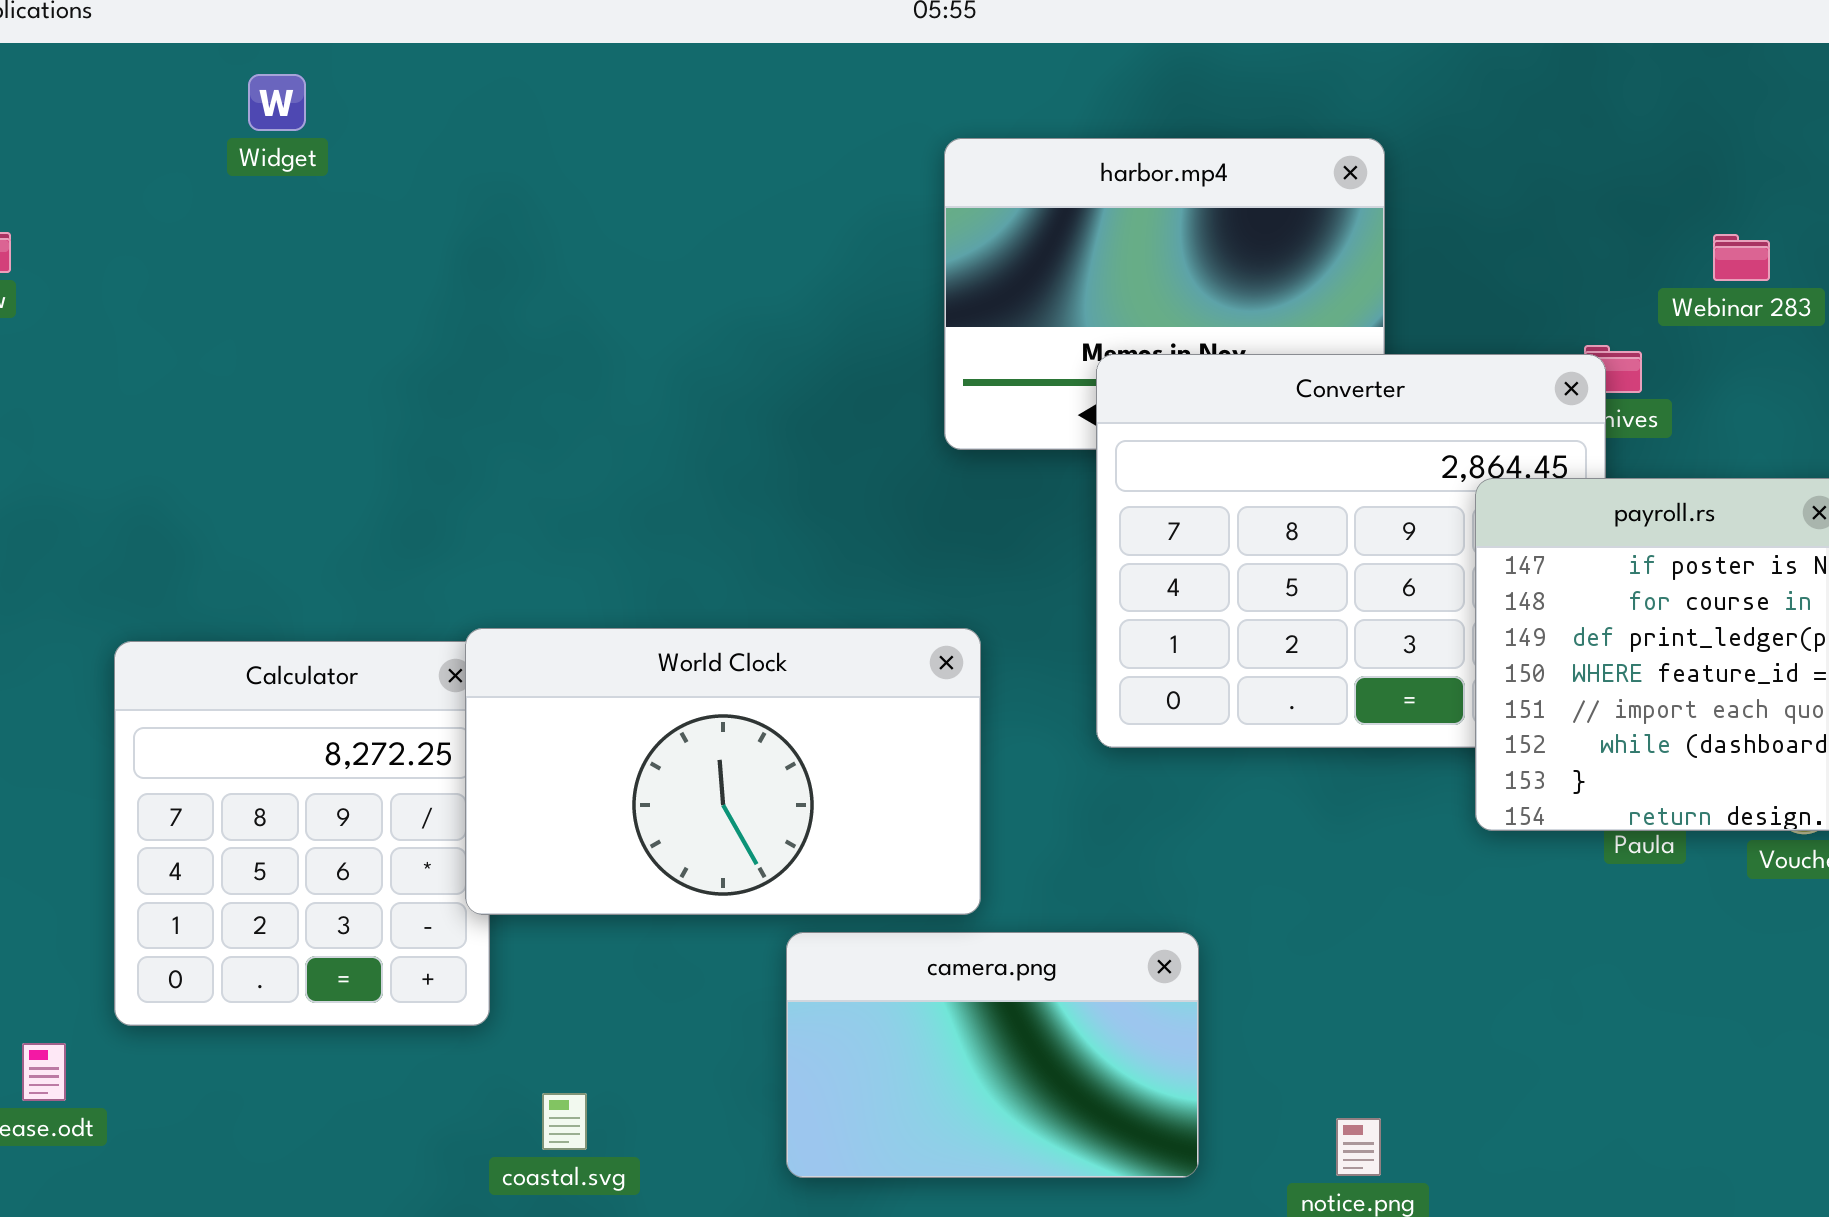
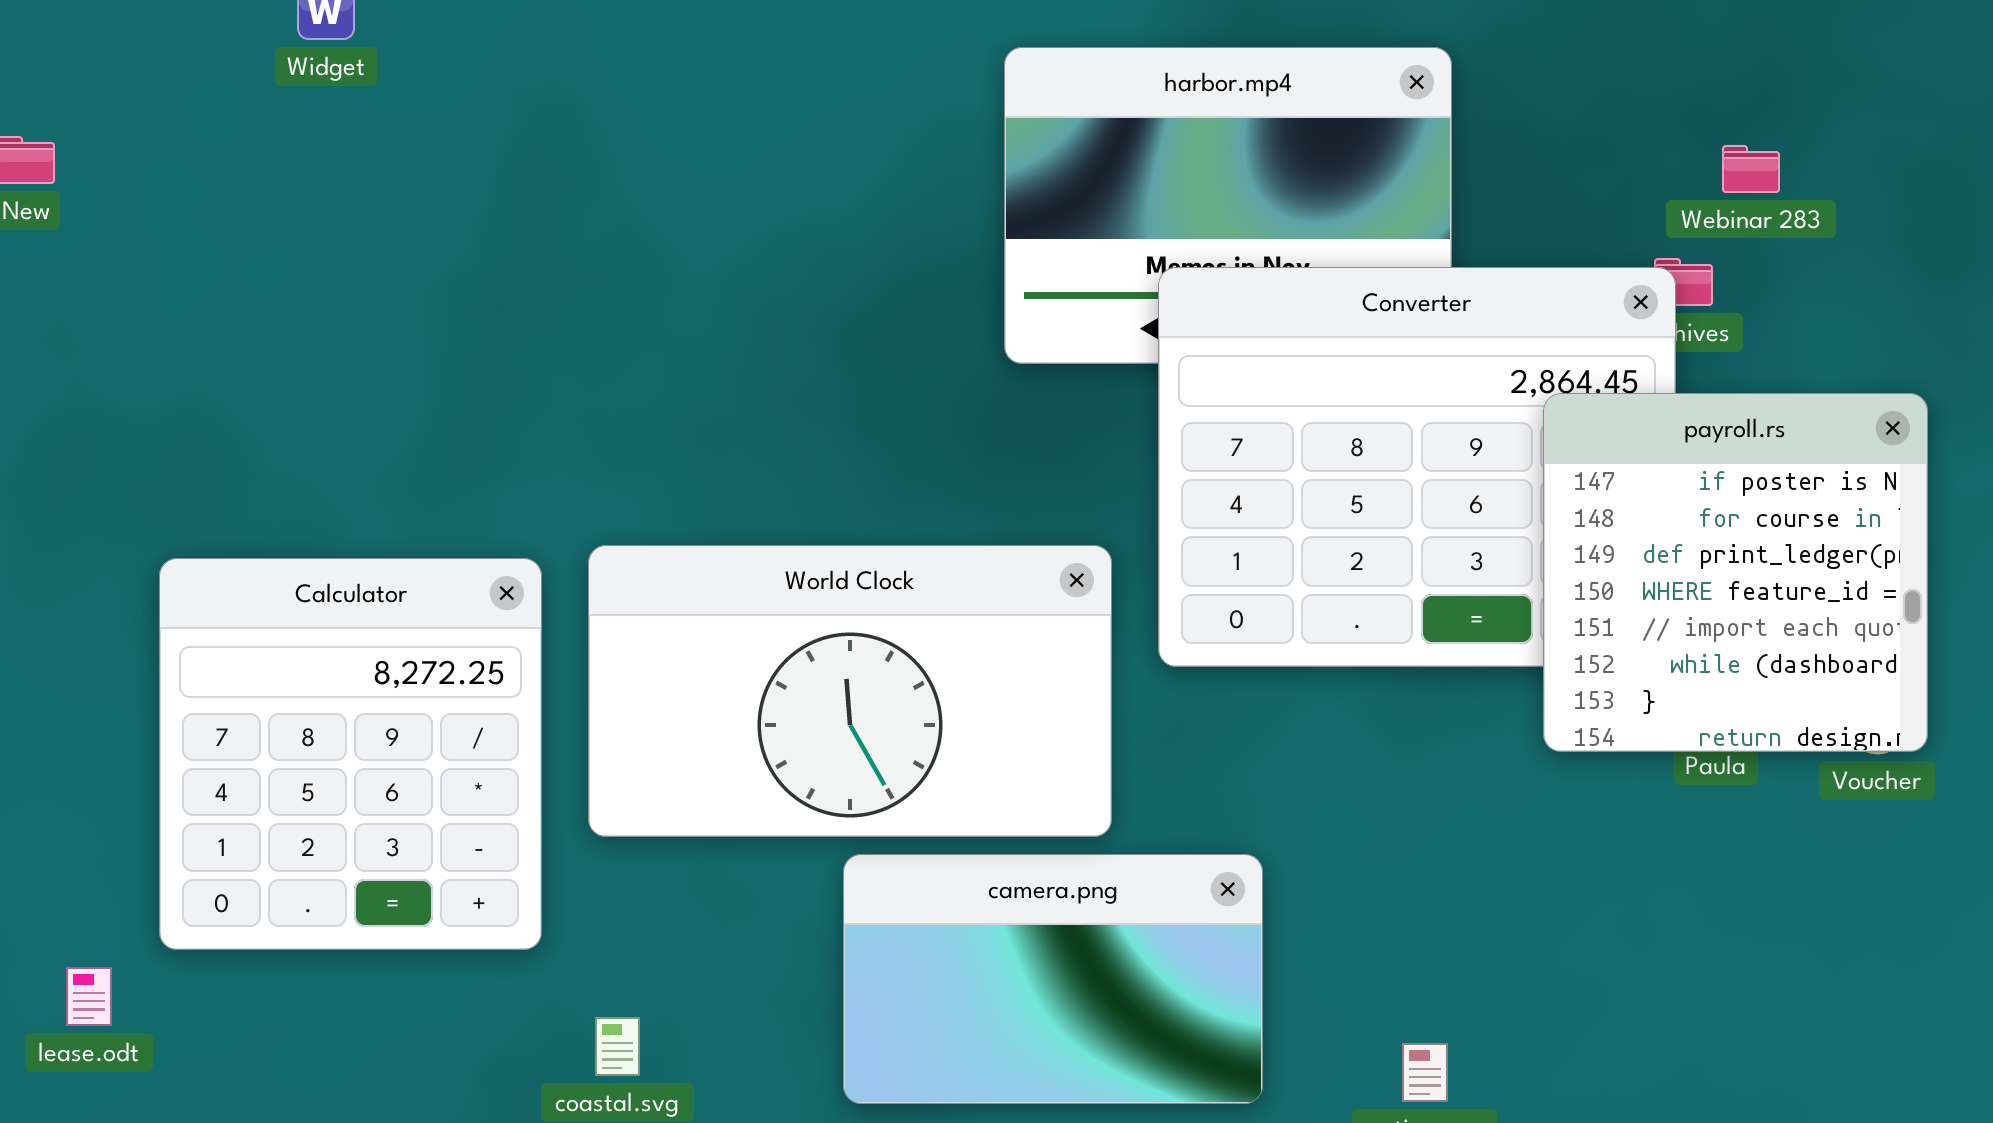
Webinar 283: [1713,234,1770,281] -> [1722,145,1780,193], moved
World Clock: [465,628,981,915] -> [588,545,1112,837], moved

